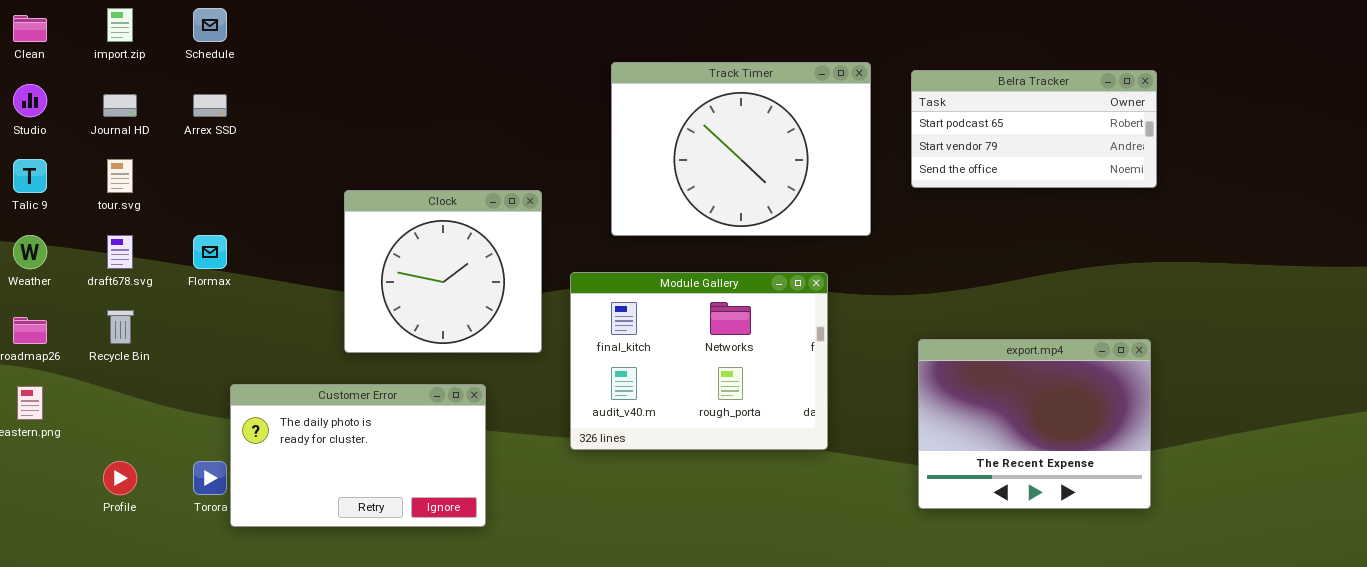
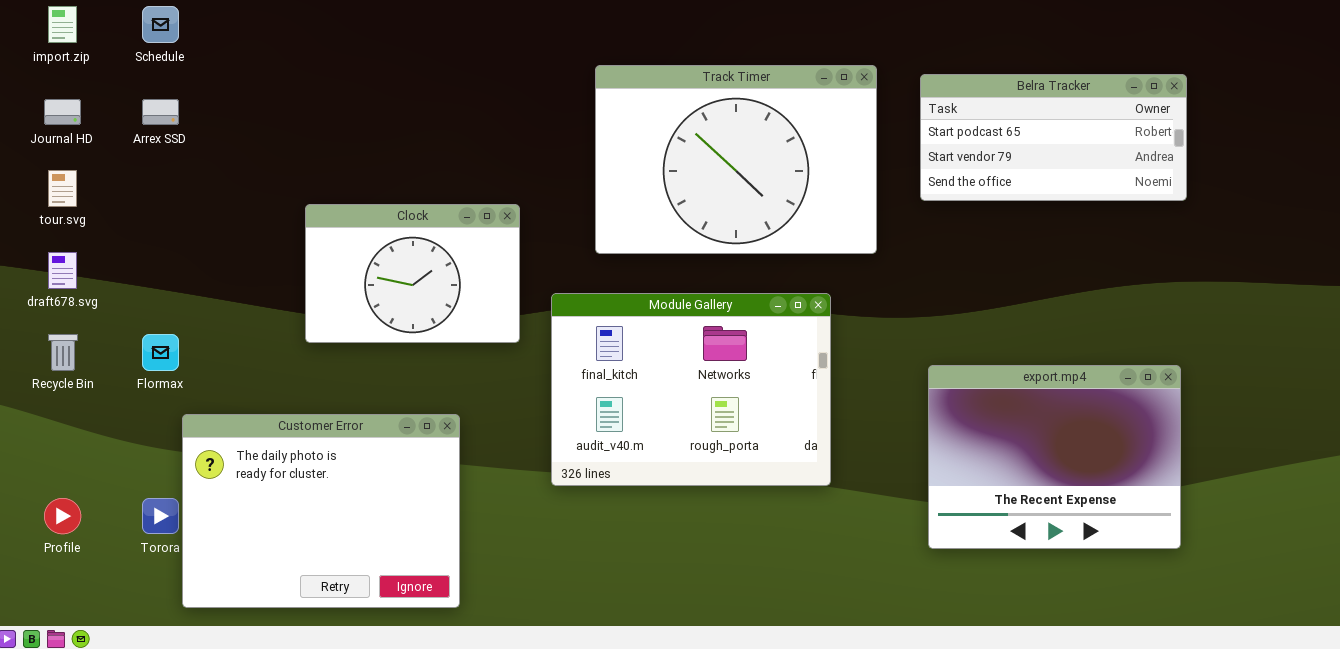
Clock: [344,190,542,353] -> [305,204,520,343], resized
Flormax: [193,235,227,269] -> [142,334,179,371], moved
Customer Error: [230,384,486,527] -> [182,414,460,608], resized

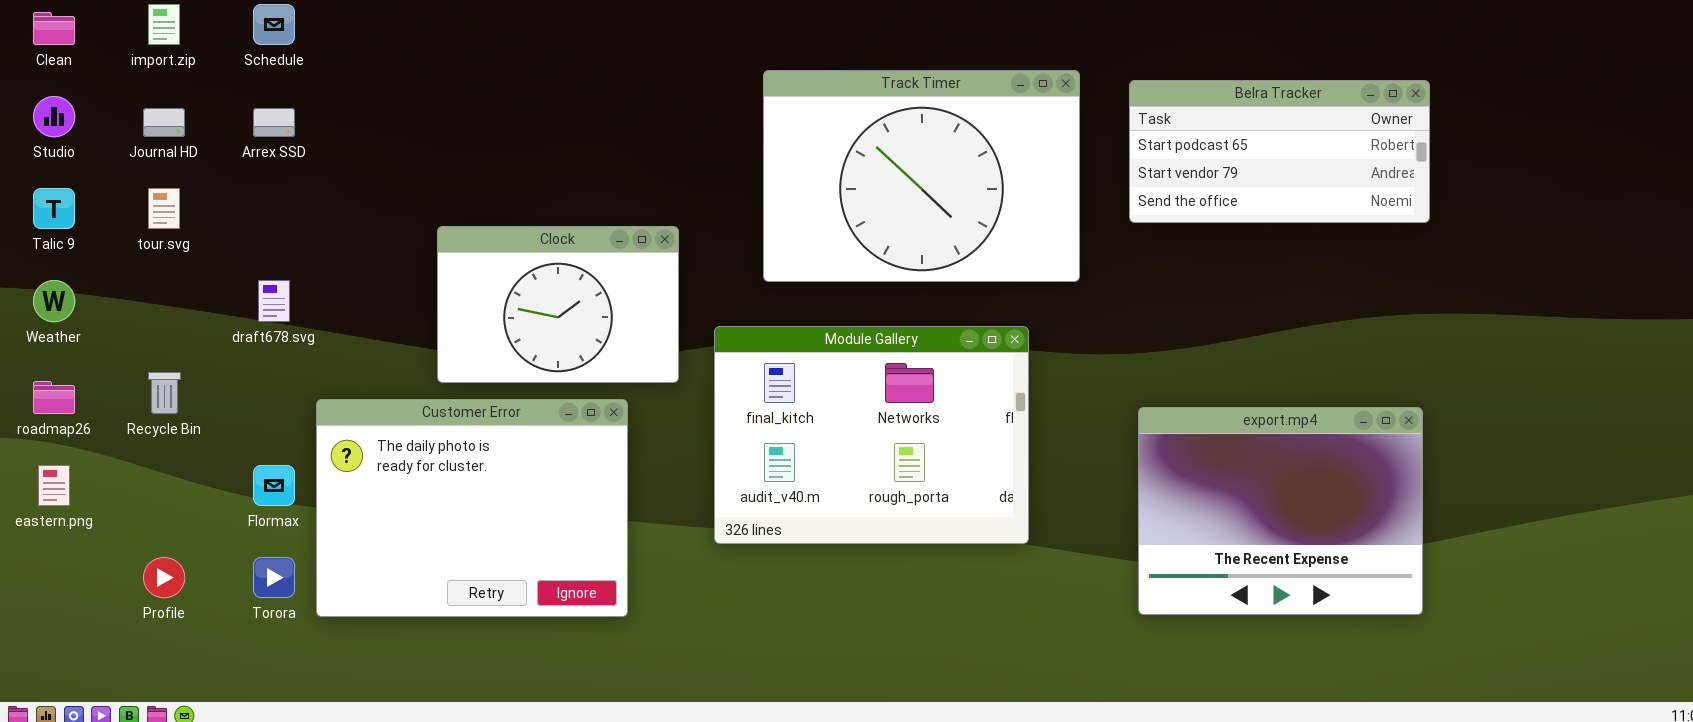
draft678.svg: [48,252,77,289] -> [258,280,290,322], moved
Flormax: [142,334,179,371] -> [253,465,295,506], moved
Customer Error: [182,414,460,608] -> [316,399,628,617], moved

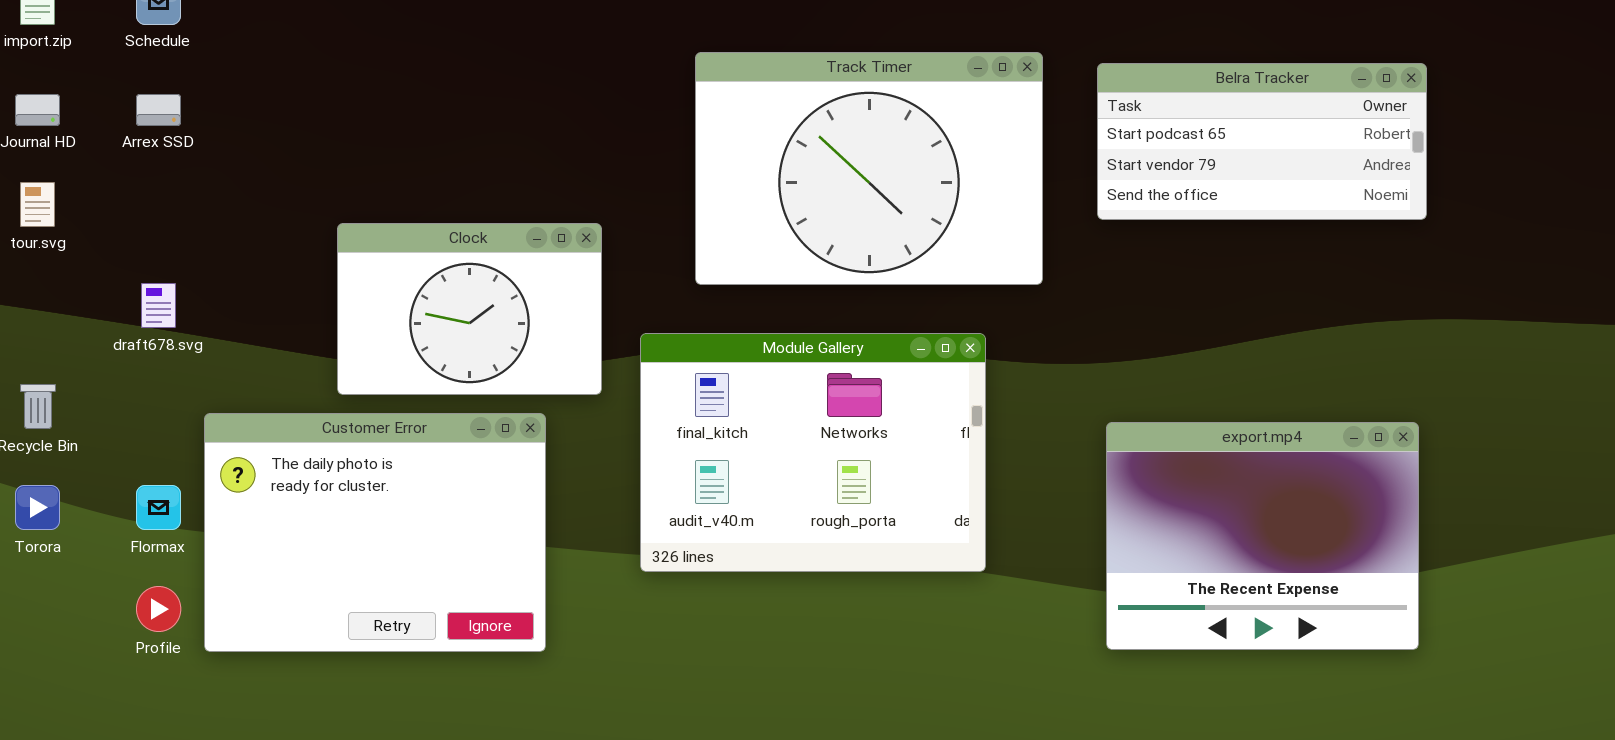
Profile: [143,557,185,598] -> [136,586,181,632], moved
Torora: [253,557,295,598] -> [15,485,60,530], moved

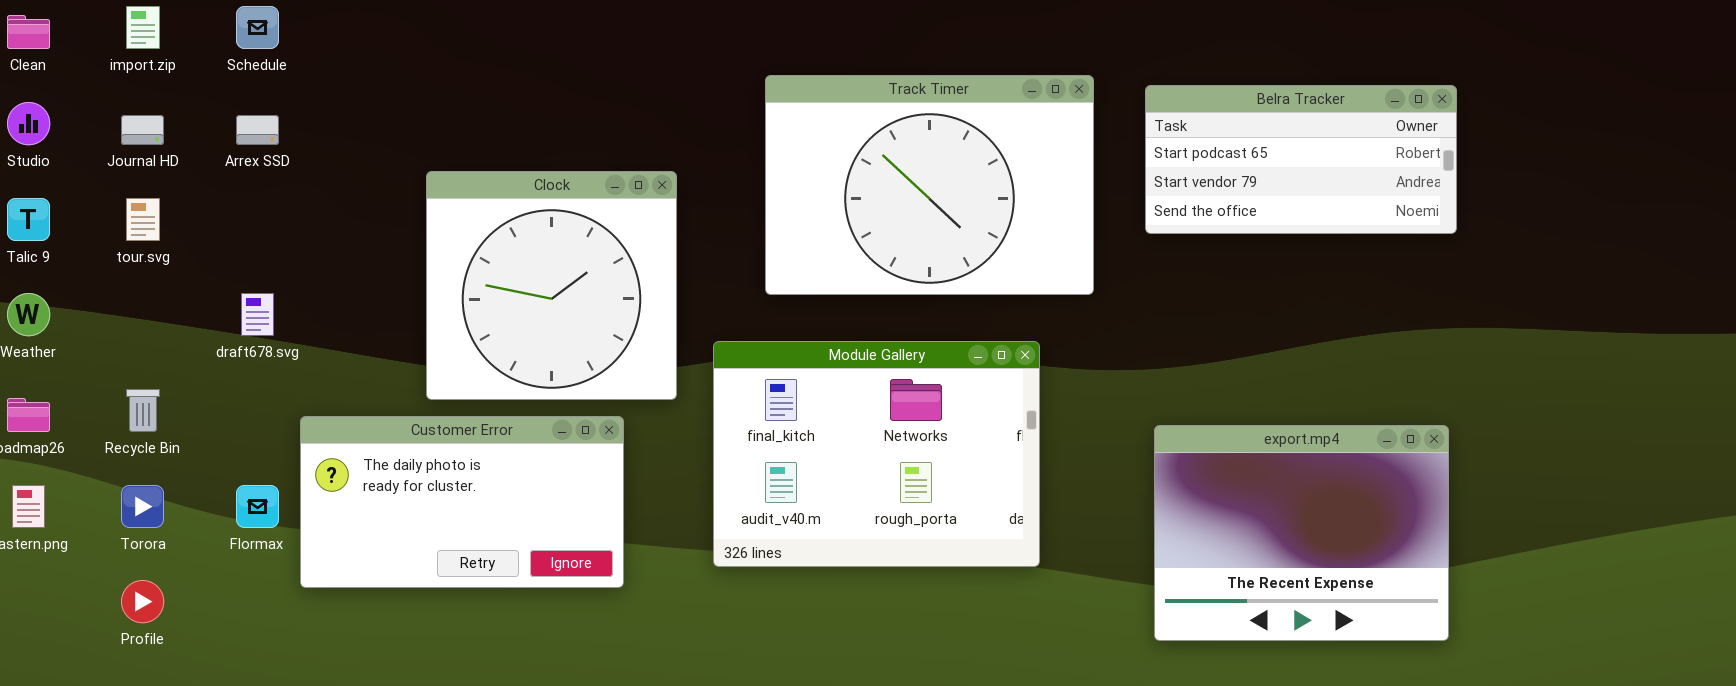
Clock: [337,223,602,395] -> [426,171,677,400], resized
Customer Error: [204,413,546,652] -> [300,416,624,588], resized
Profile: [136,586,181,632] -> [121,580,164,623], moved

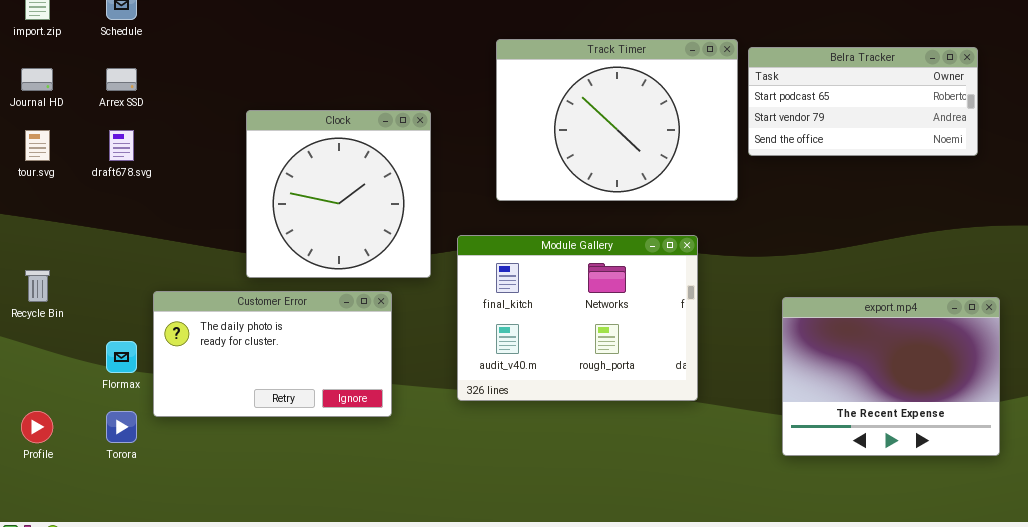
Belra Tracker: [1145,85,1457,234] -> [748,47,978,156], moved
draft678.svg: [241,293,274,336] -> [109,130,134,161], moved
Torora: [121,485,164,528] -> [106,411,137,443], moved

